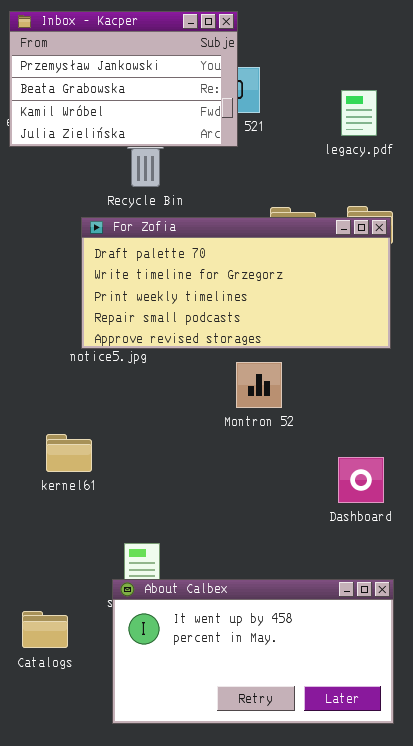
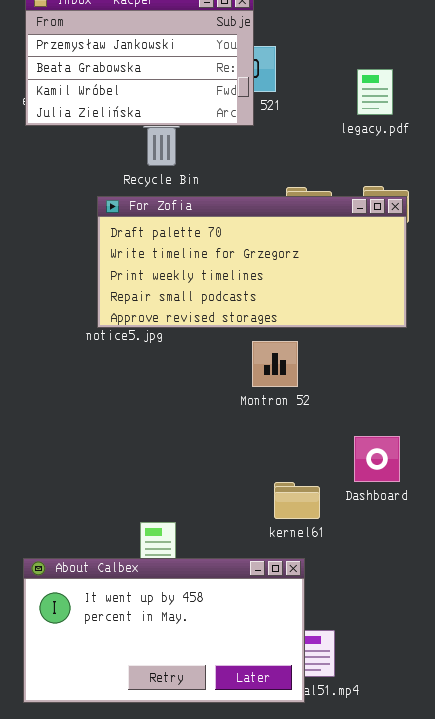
kernel61: [46,434,92,472] -> [274,482,320,519], moved
About Calbex: [112,579,394,724] -> [23,558,305,703], moved

